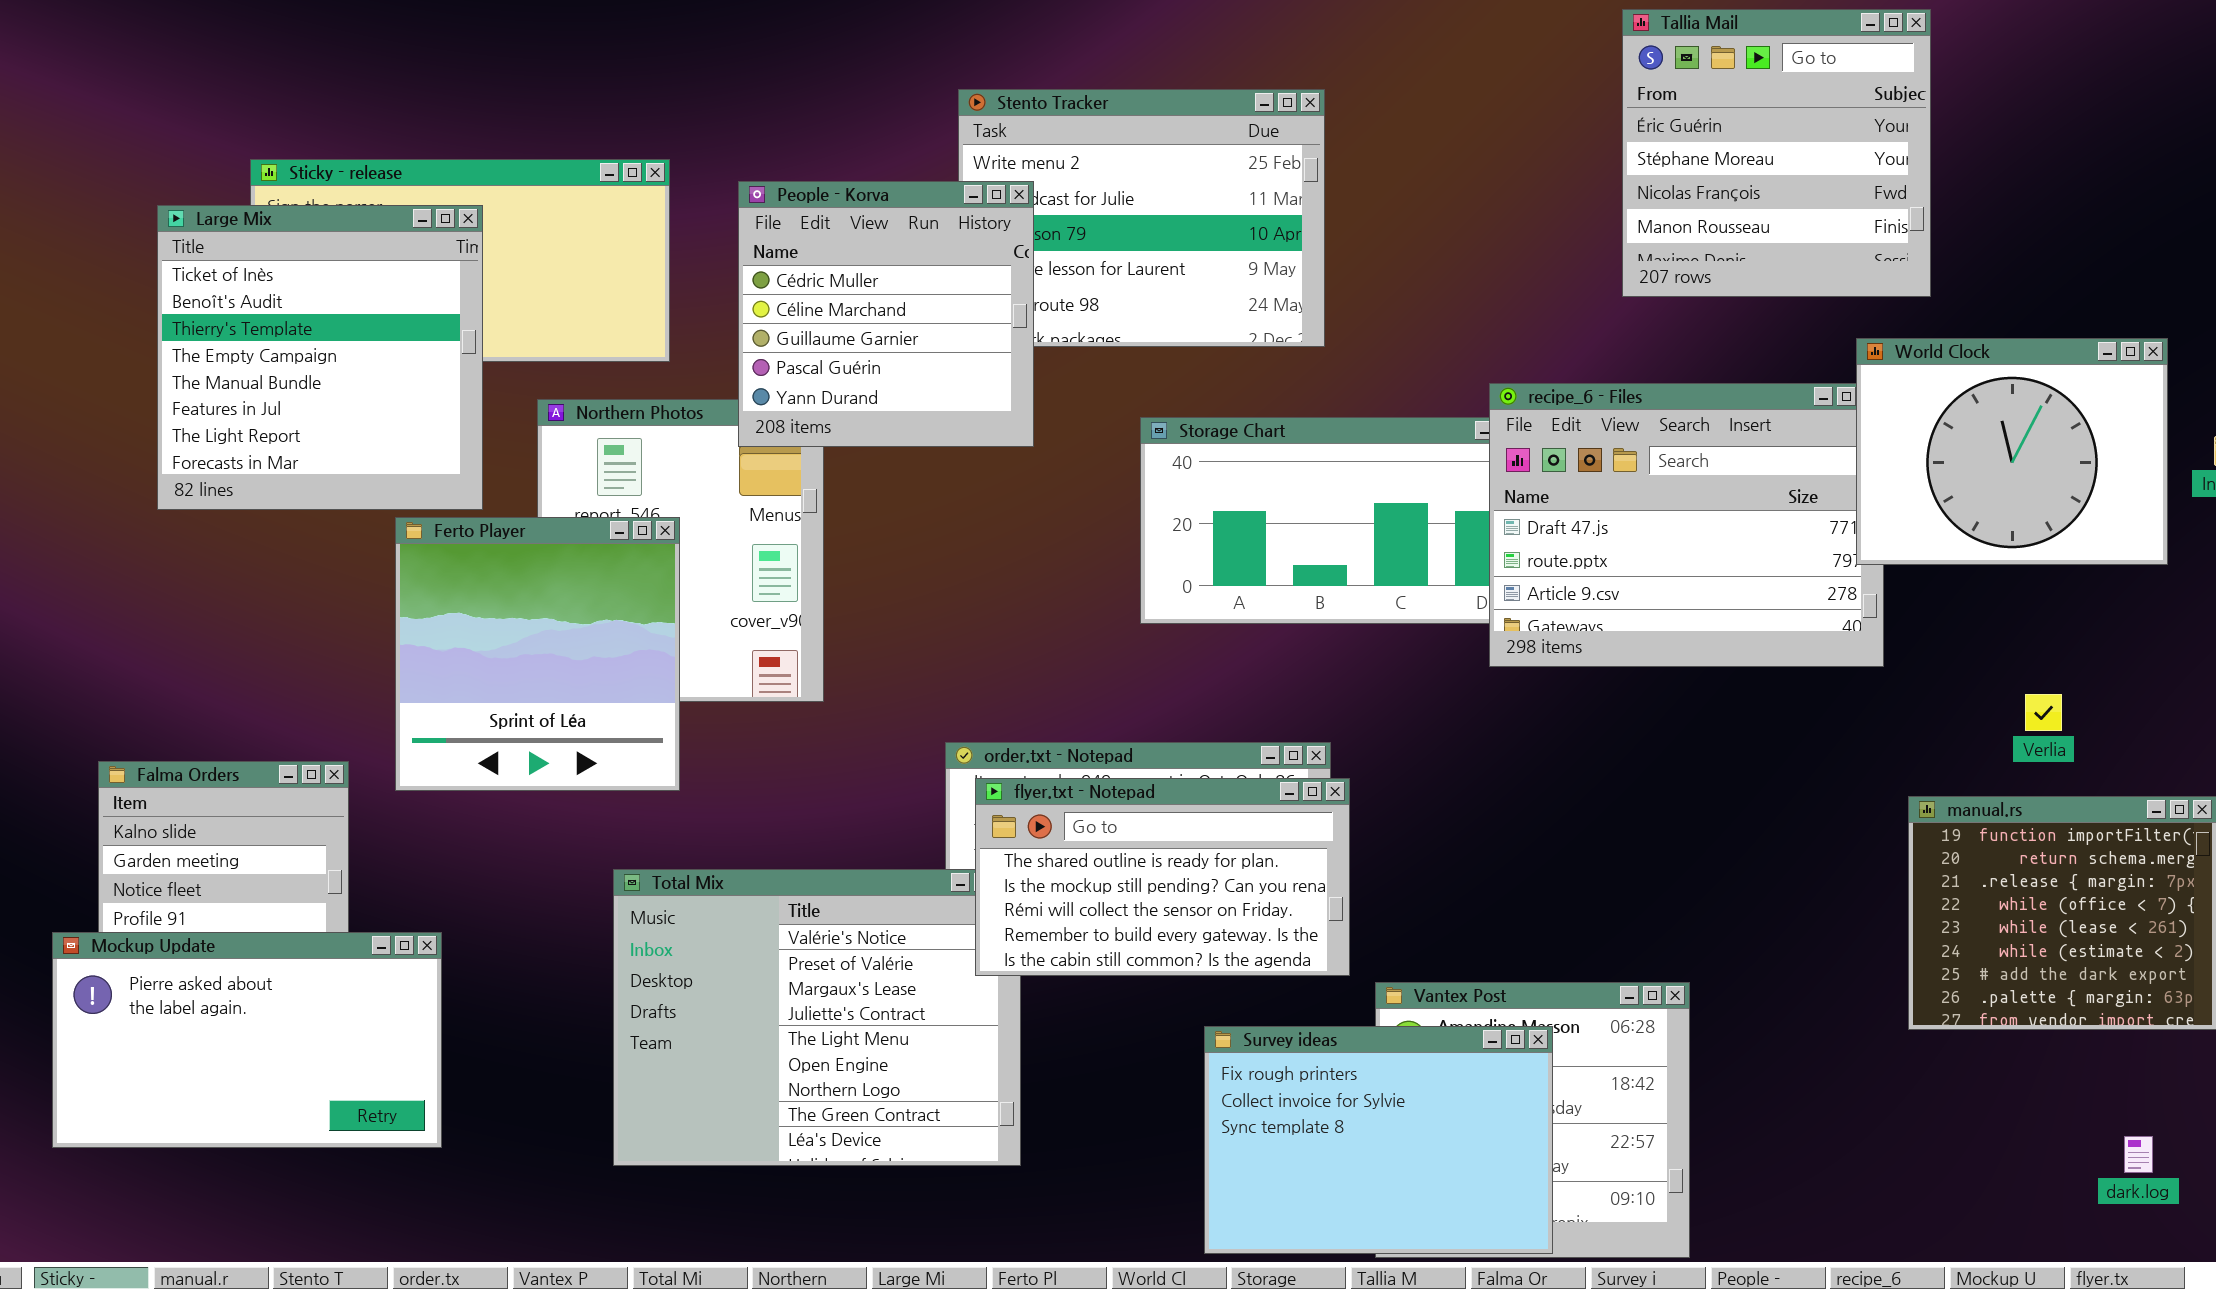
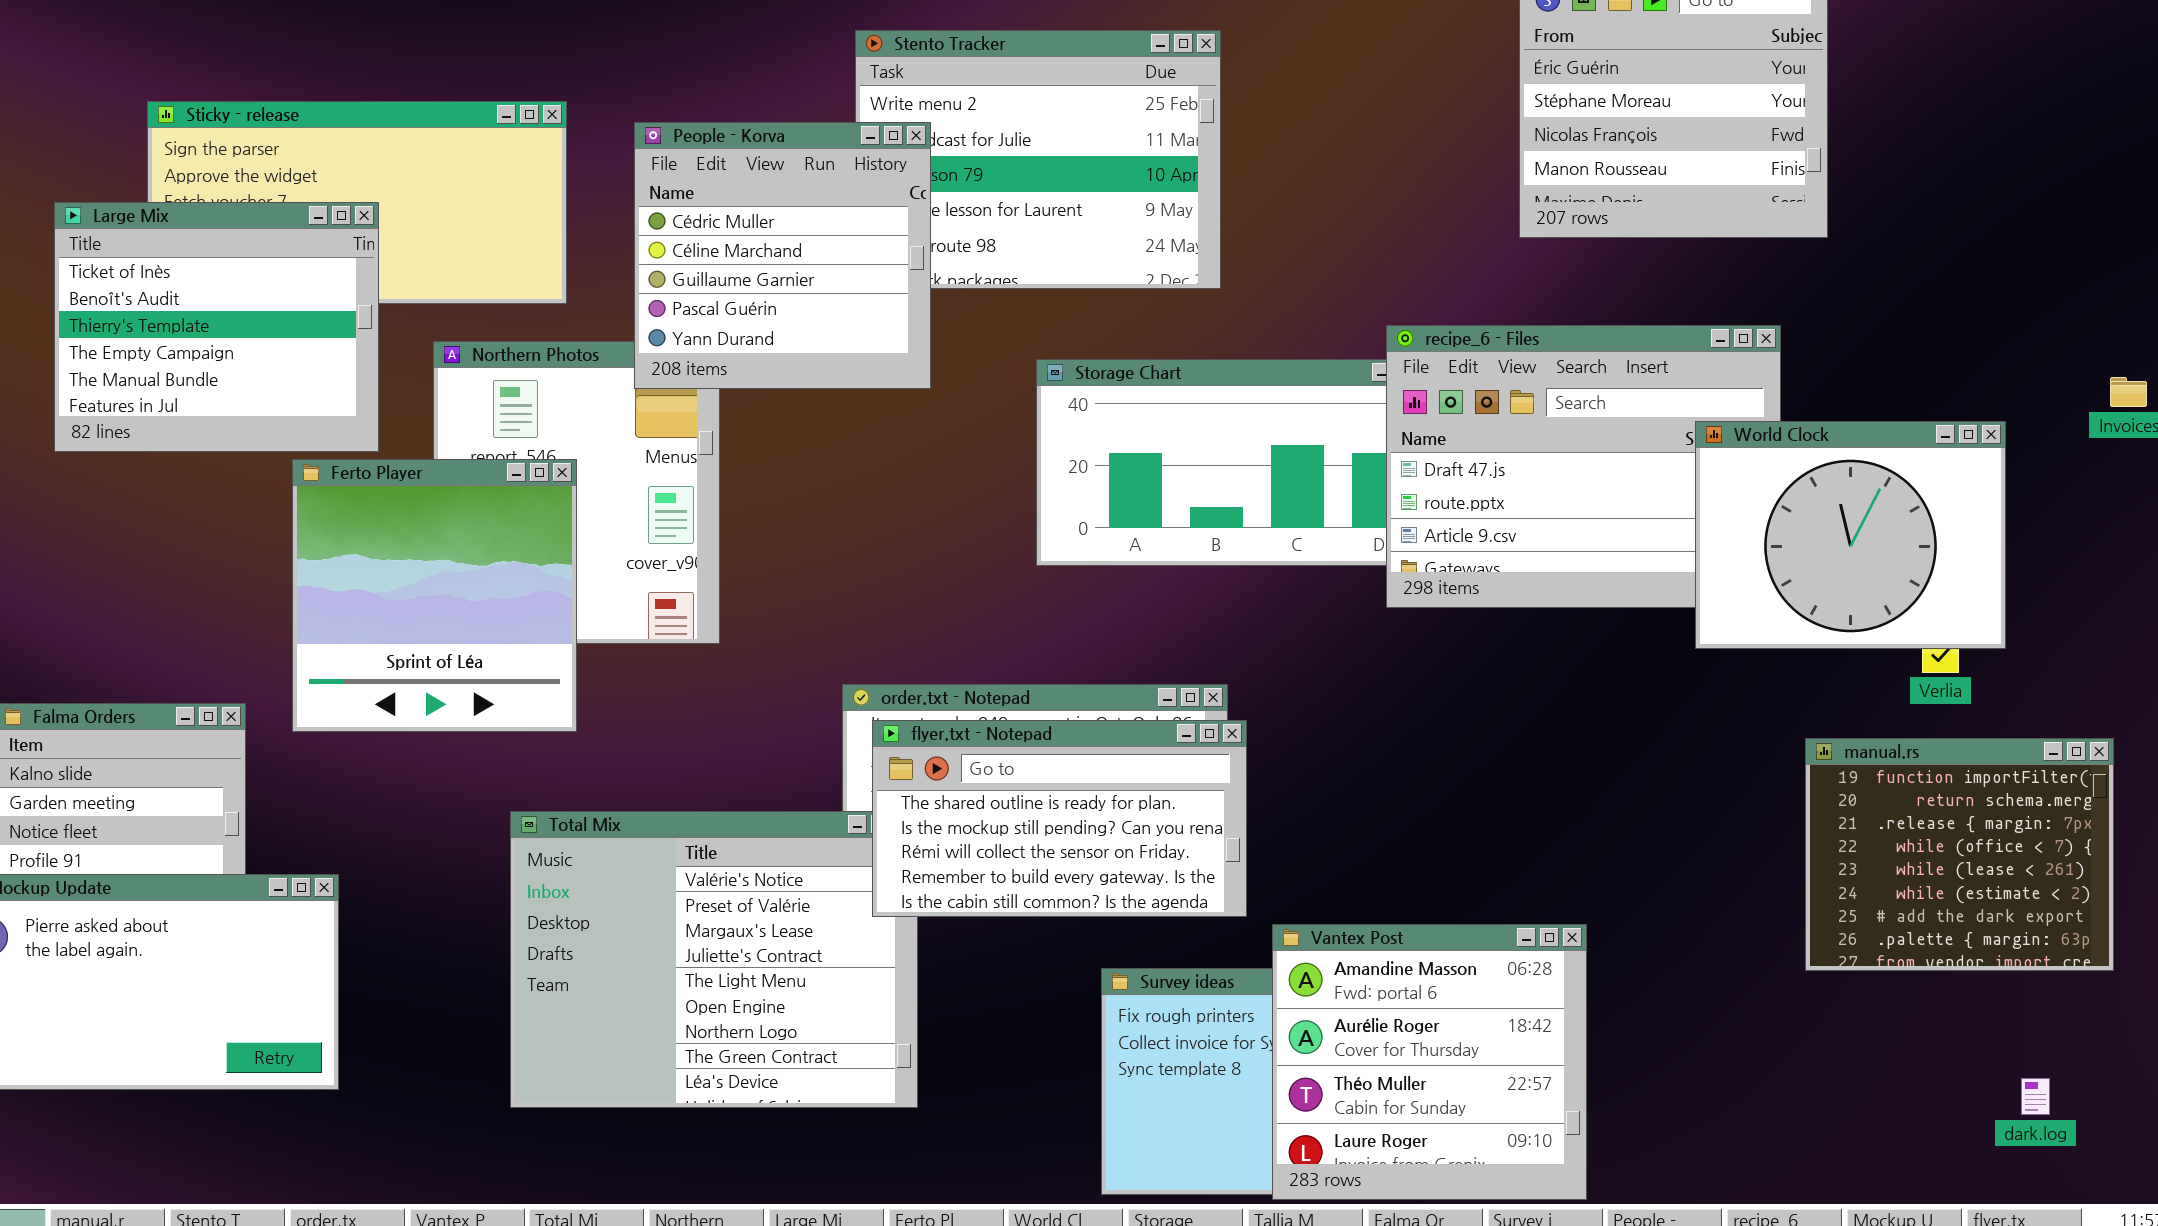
Large Mix: [157,205,483,510] -> [54,202,379,452], resized
World Clock: [1856,338,2168,565] -> [1695,421,2006,649], moved
Vantex Post: [1375,982,1690,1258] -> [1272,924,1587,1200], raised

